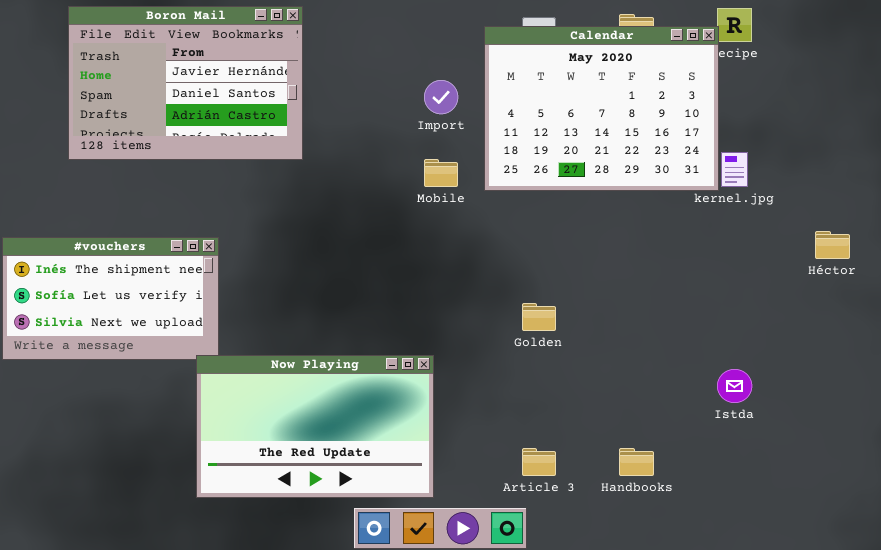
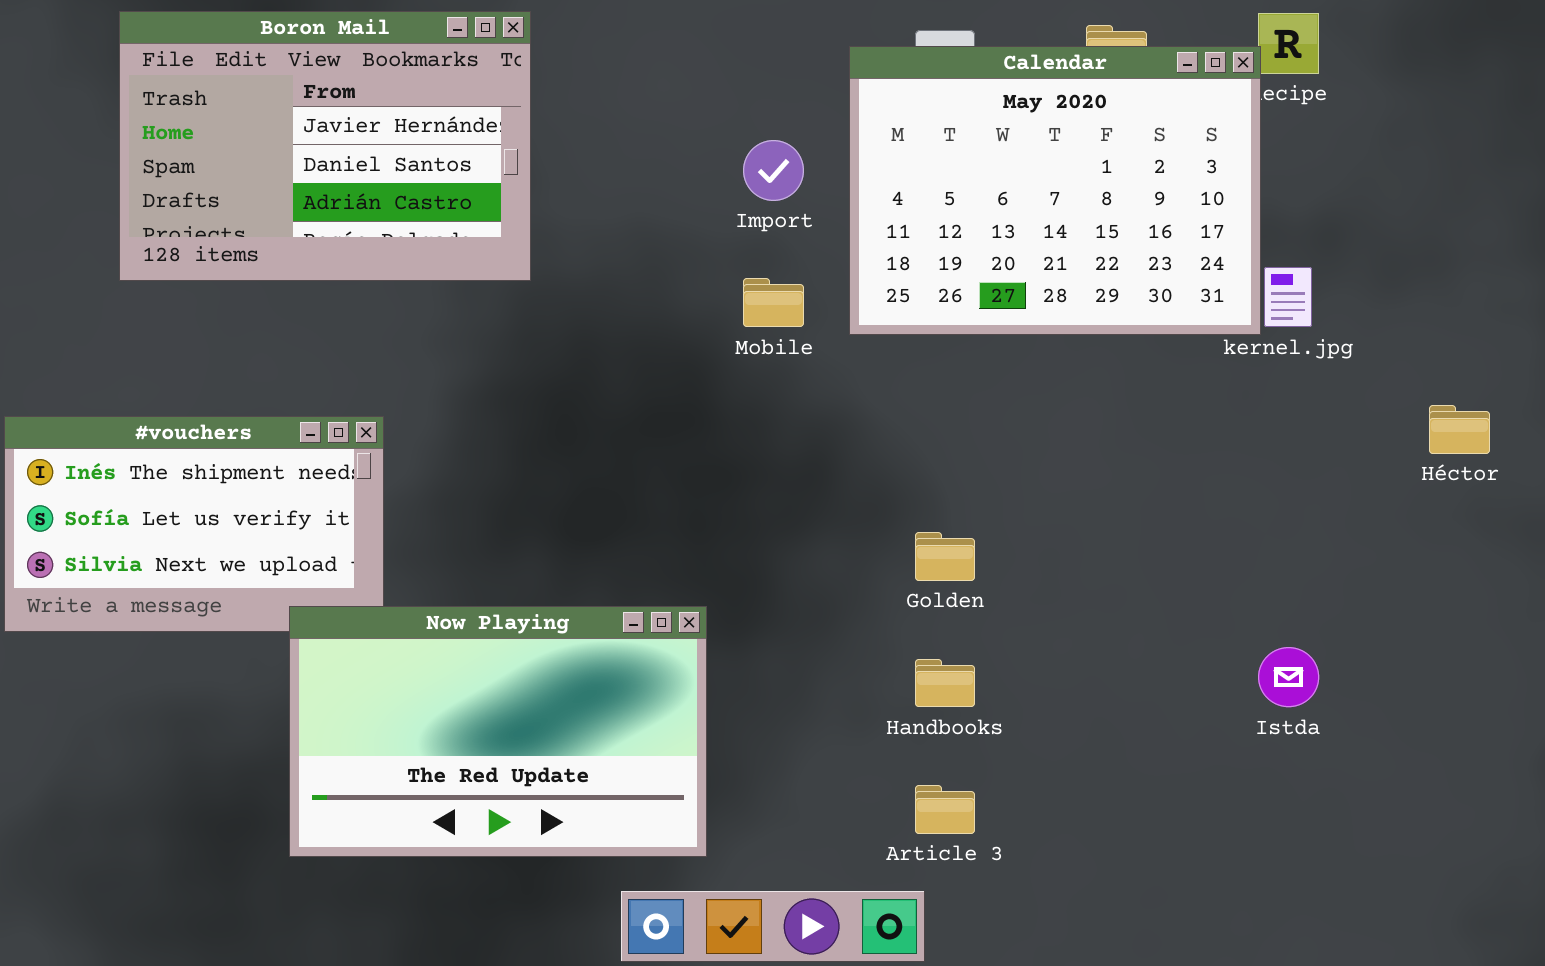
Now Playing: [196,355,434,498] -> [289,606,707,857], moved
Handbooks: [619,448,654,476] -> [915,659,975,707], moved

